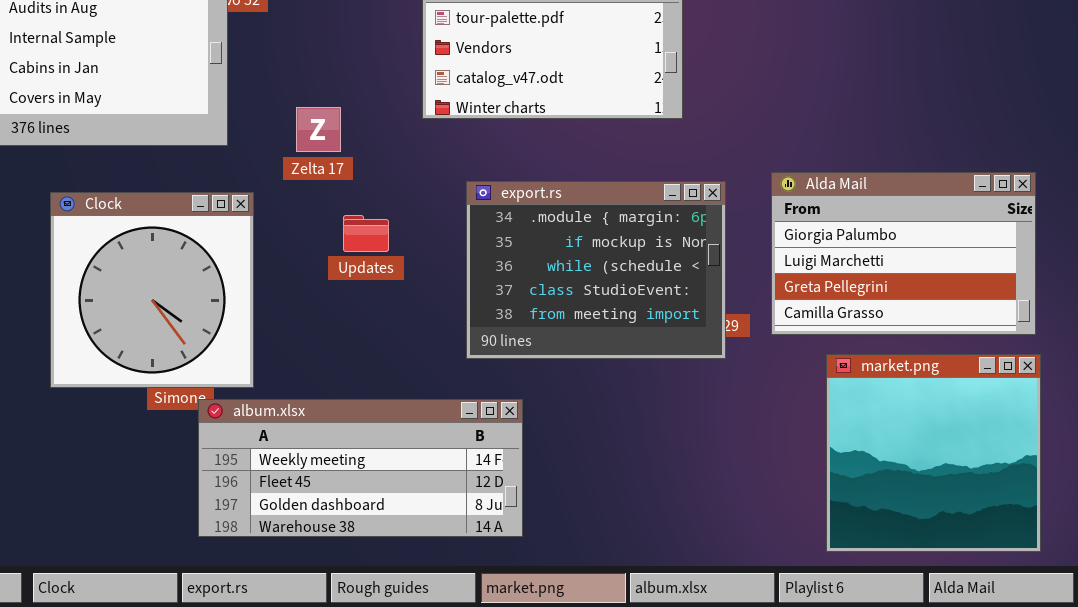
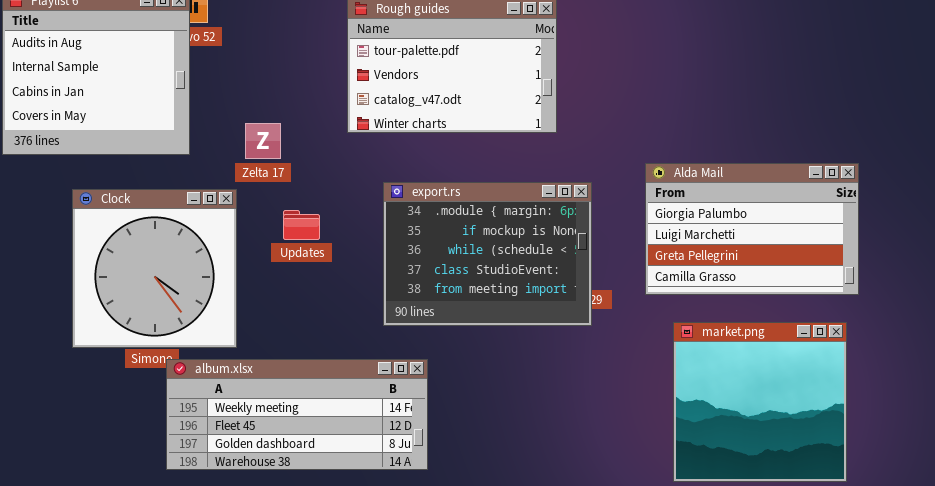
Alda Mail: [771,172,1036,335] -> [645,163,859,295], moved
Clock: [50,192,254,388] -> [72,189,237,348], moved

